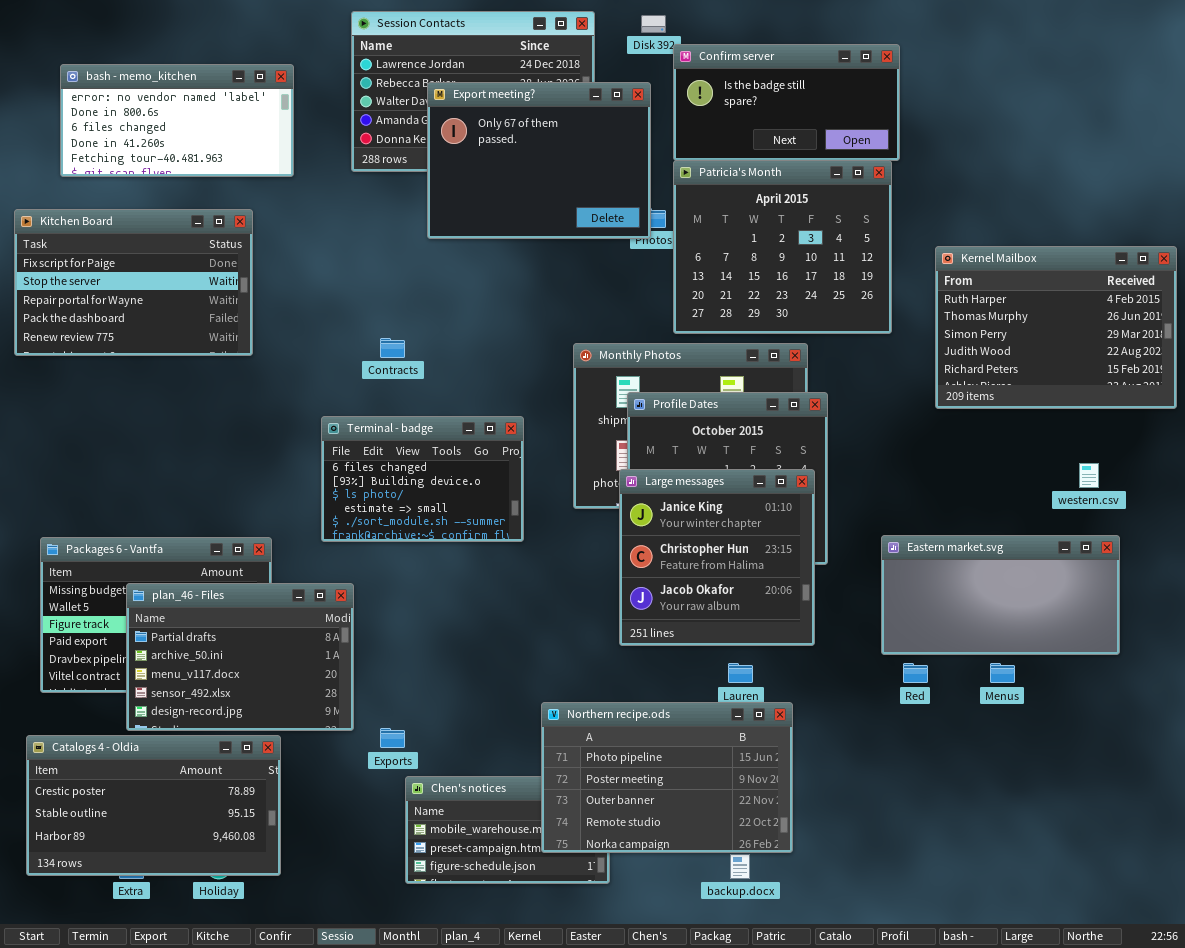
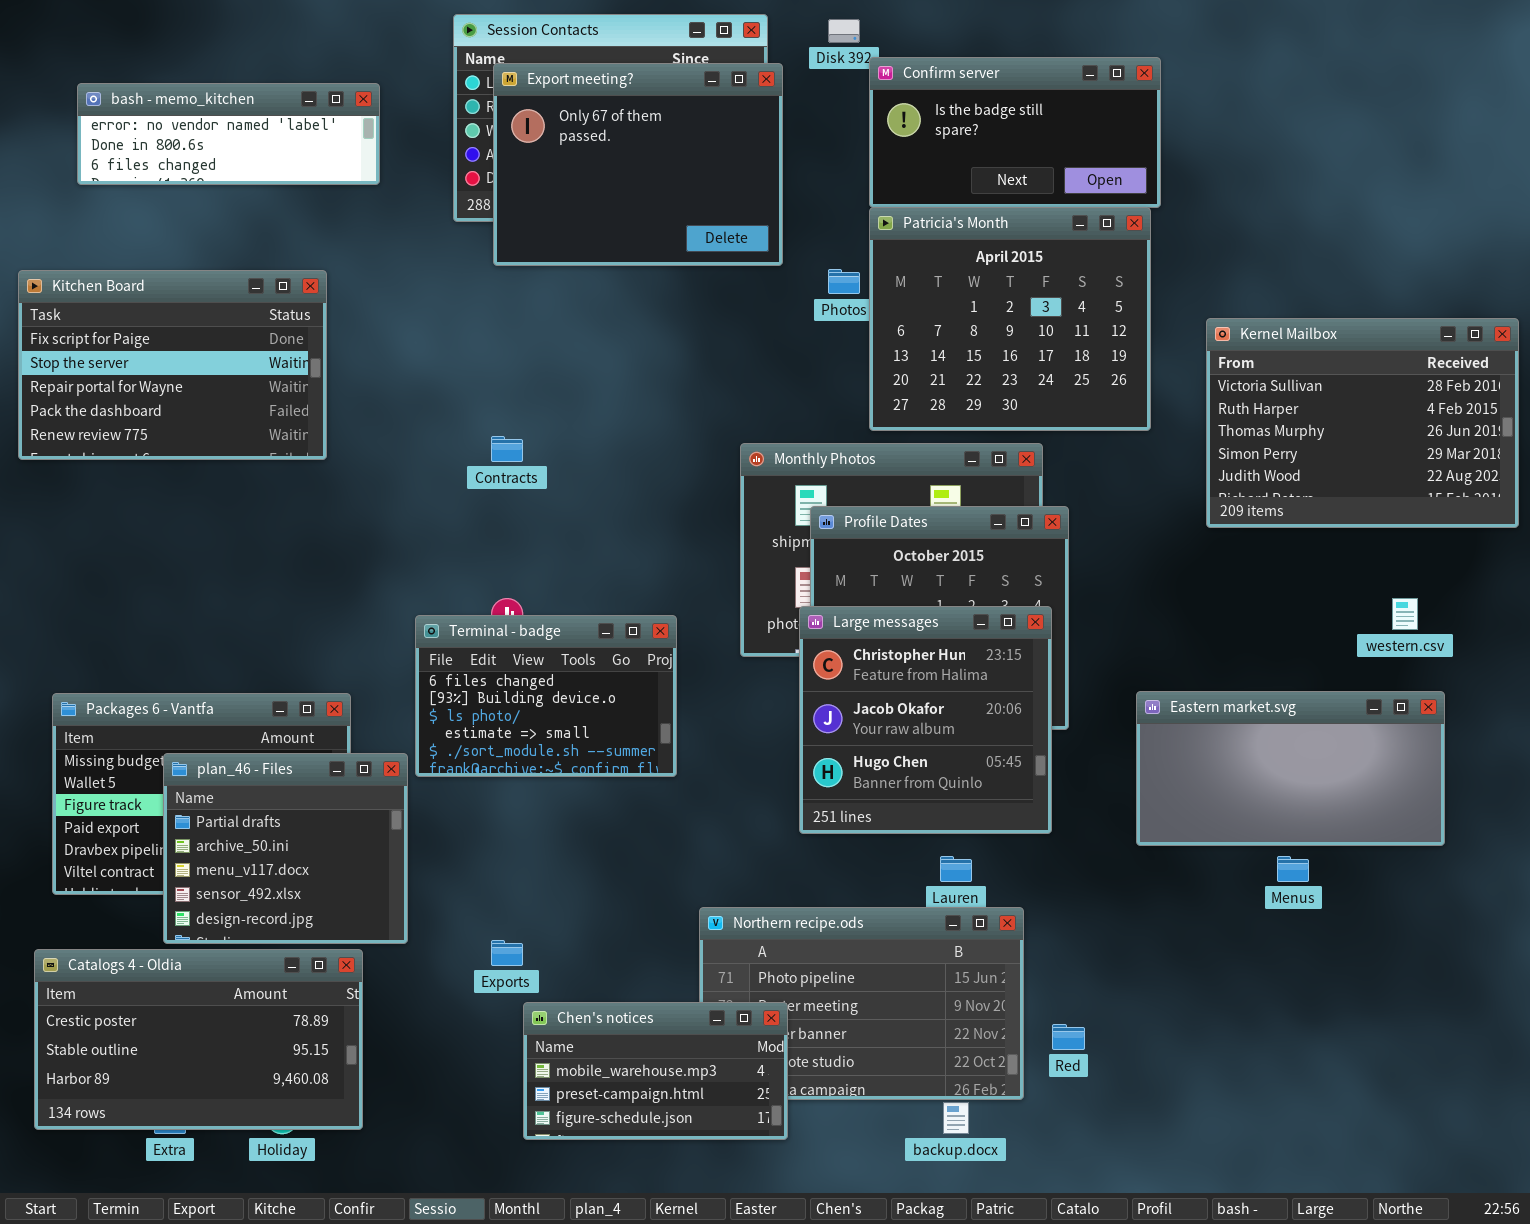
bash - memo_kitchen: [60,64,294,177] -> [77,83,380,185], resized
Export meeting?: [427,82,651,239] -> [493,63,783,266], moved
Kernel Mailbox: [935,246,1177,409] -> [1206,318,1519,528], scrolled up 1 row
Terminal - badge: [321,416,524,542] -> [415,615,677,777], moved
Large messages: [619,469,815,646] -> [799,606,1052,834], scrolled down 1 row
plan_46 - Files: [126,583,354,731] -> [163,753,408,944], resized
Red: [903,663,928,683] -> [1052,1024,1085,1050], moved
Chen's notices: [405,776,610,884] -> [523,1002,788,1140], raised

